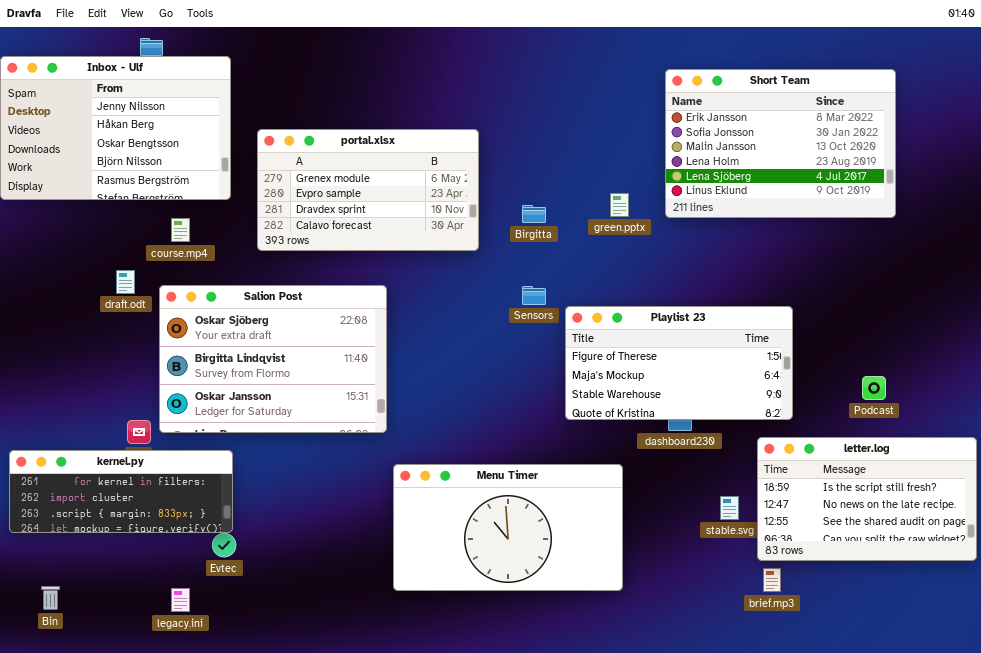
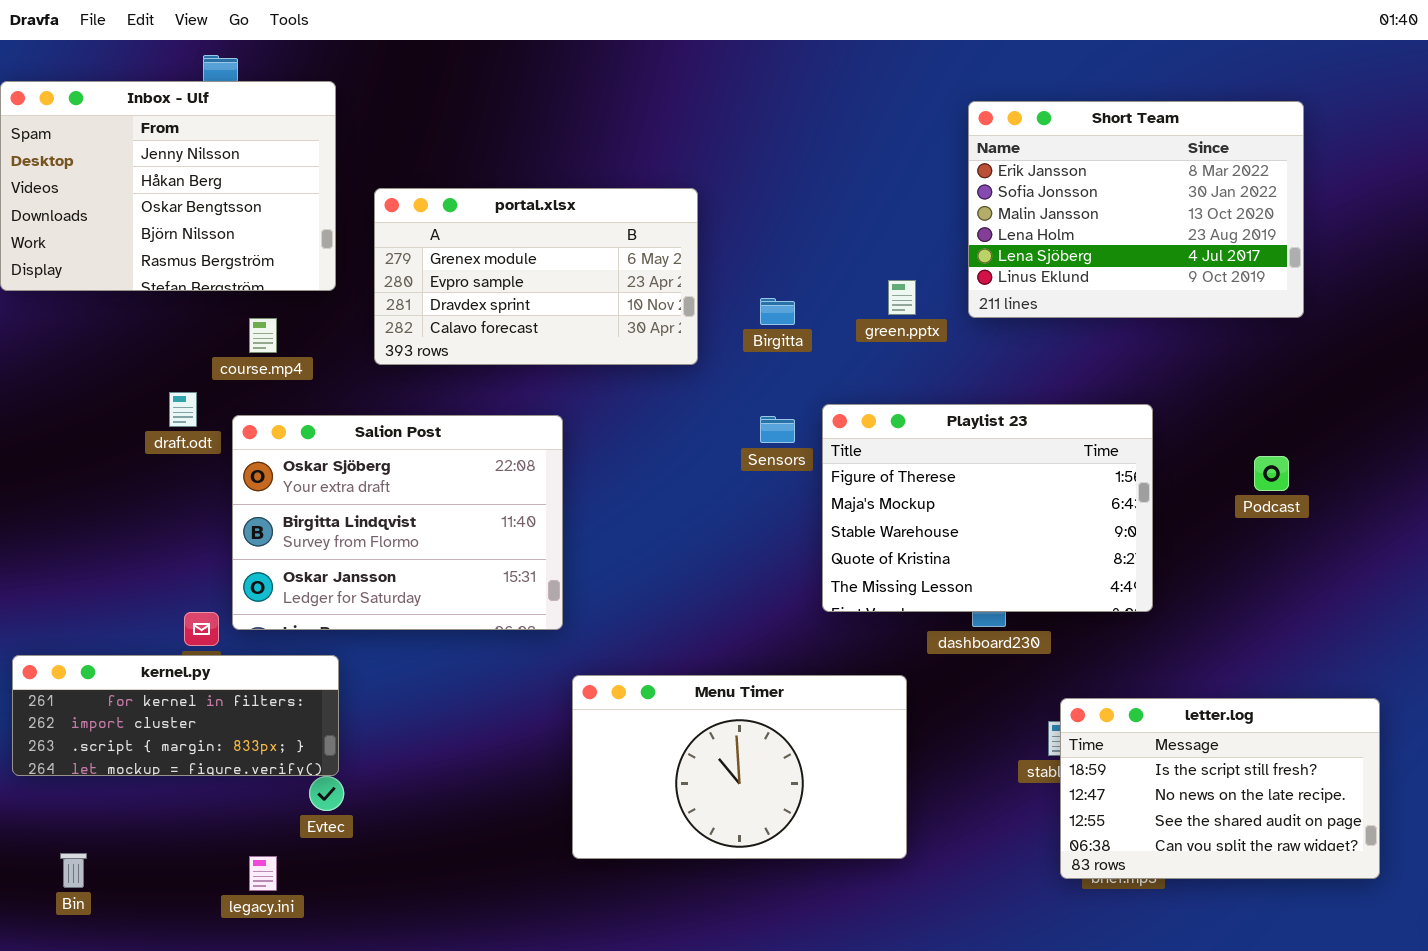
Playlist 23: [565,306,793,420] -> [822,404,1153,612], resized
Podcast: [862,376,886,400] -> [1254,456,1289,491], moved
letter.log: [757,437,977,561] -> [1060,698,1380,879], moved

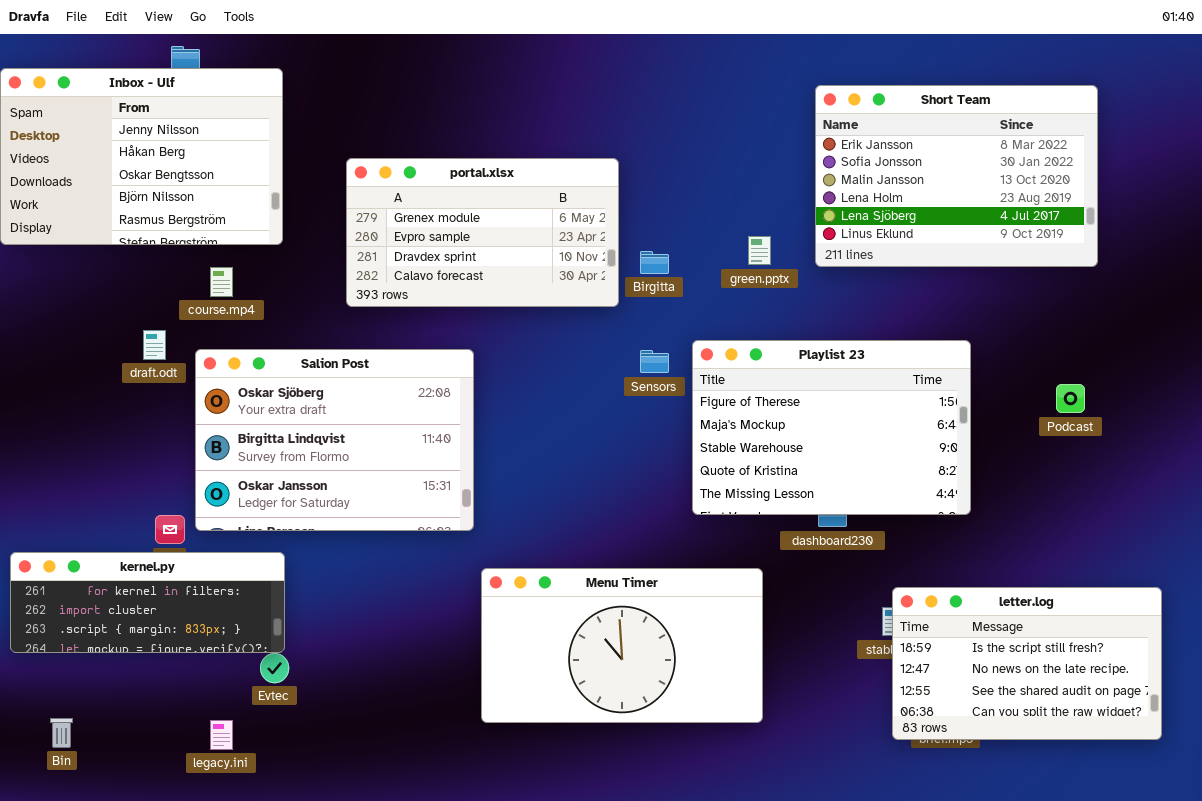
portal.xlsx: [374,188,698,365] -> [346,158,619,307], moved

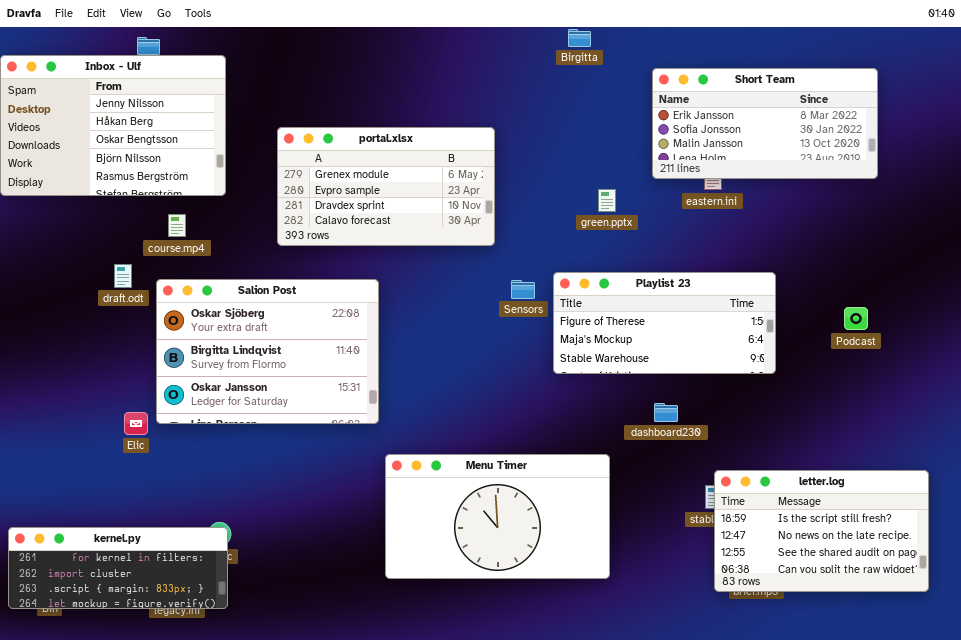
Short Team: [815,85,1098,267] -> [652,68,878,179], resized
Birgitta: [640,251,669,274] -> [568,29,591,47], moved
Playlist 23: [692,340,971,515] -> [553,272,776,374], resized
kernel.py: [10,552,285,653] -> [8,527,228,609], moved

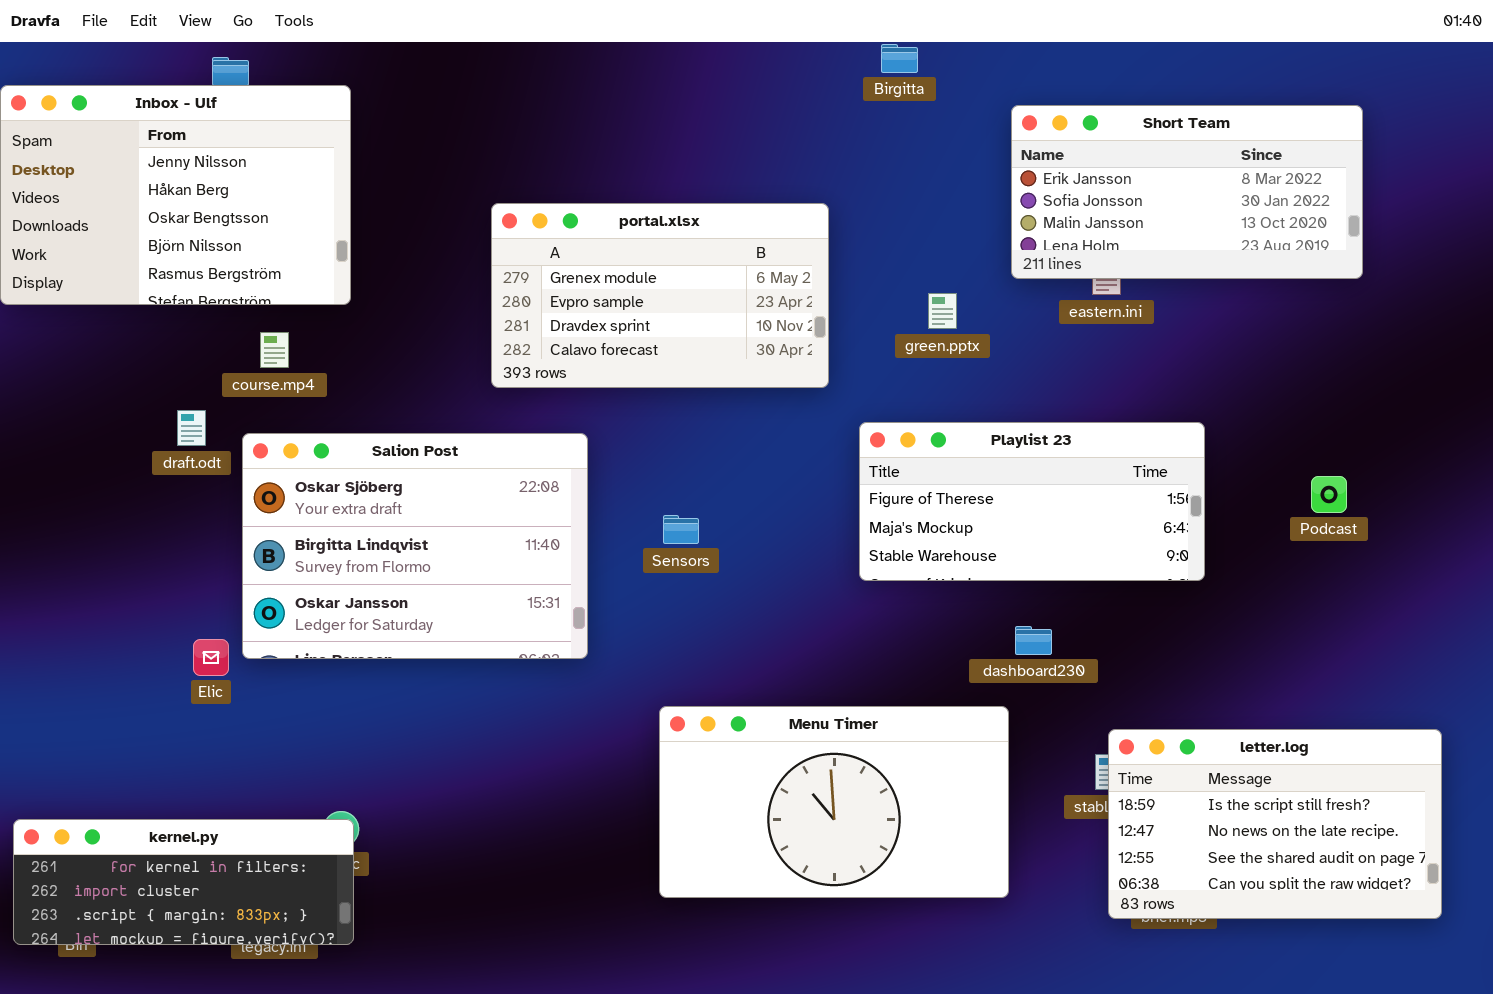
portal.xlsx: [277,127,495,246] -> [491,203,829,388], moved
Sensors: [511,280,535,299] -> [663,515,699,544], moved
Menu Timer: [385,454,610,579] -> [659,706,1009,898], moved

